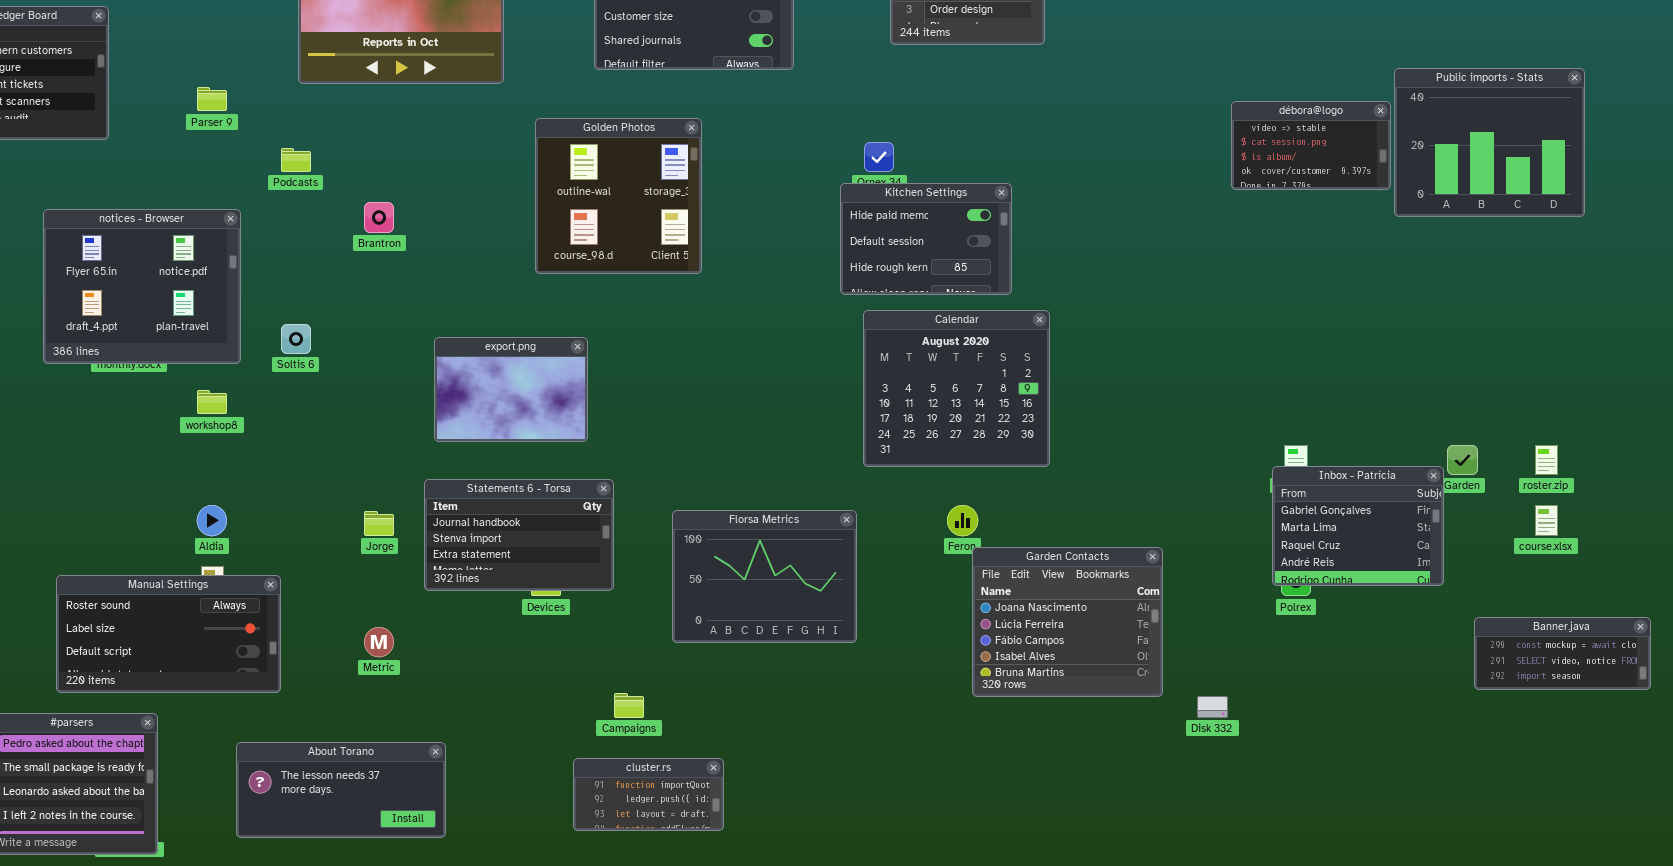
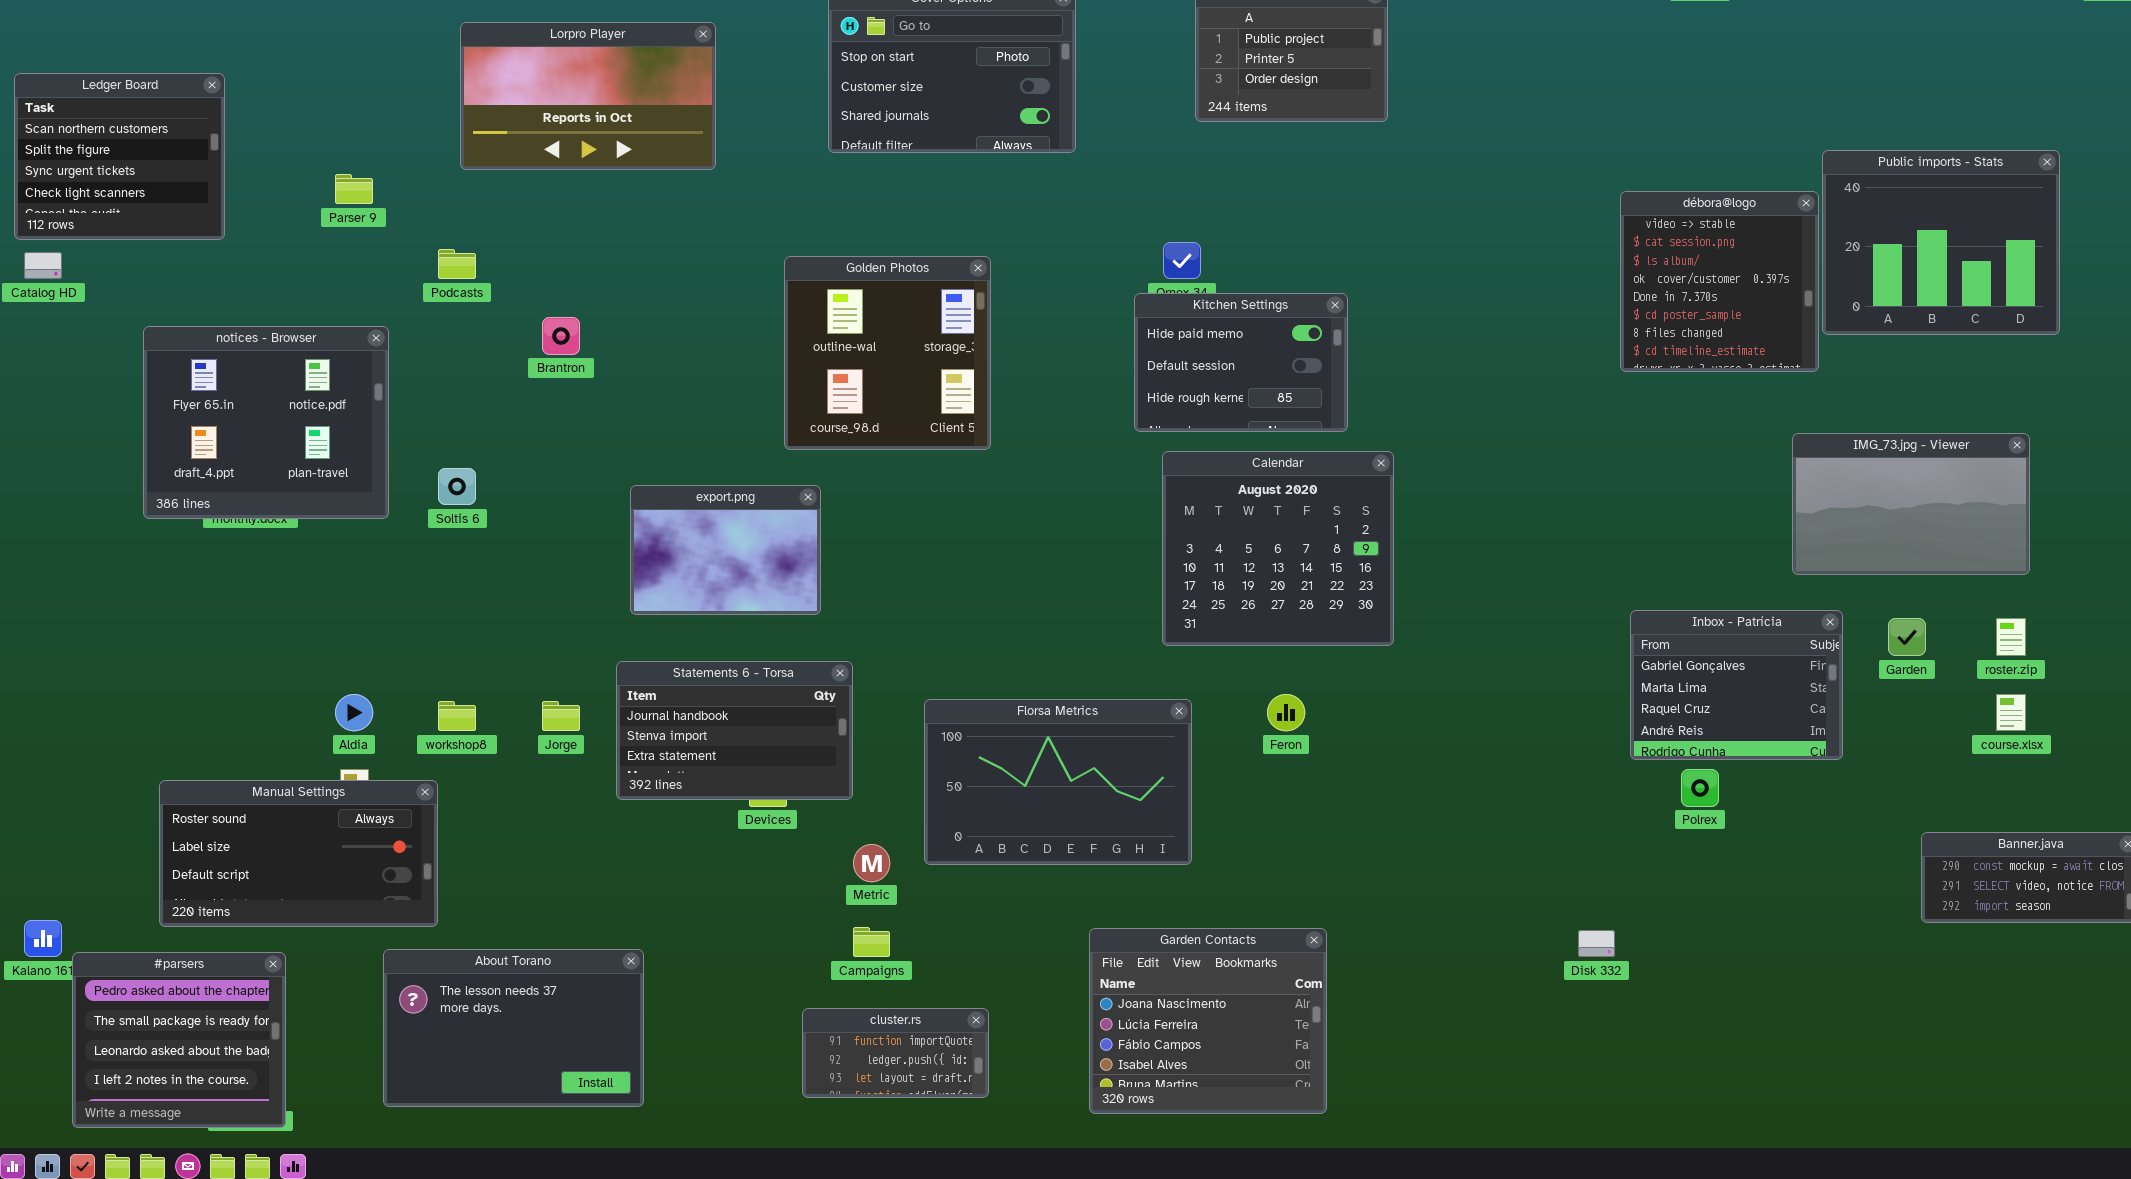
débora@logo: [1231,101,1391,190] -> [1620,191,1819,372], resized
Golden Photos: [535,118,702,274] -> [784,256,991,450], moved
IMG_73.jpg - Viewer: none -> [1792,433,2030,575], opened
workshop8: [197,390,227,414] -> [438,701,476,731], moved
Inbox - Patrícia: [1272,466,1444,586] -> [1630,610,1843,760], moved
Florsa Metrics: [672,510,857,643] -> [924,699,1192,865], resized
Garden Contacts: [972,547,1163,697] -> [1089,928,1327,1114], moved
Metric: [364,627,394,657] -> [853,844,890,882], moved
About Torano: [236,742,446,838] -> [383,949,644,1107], resized

